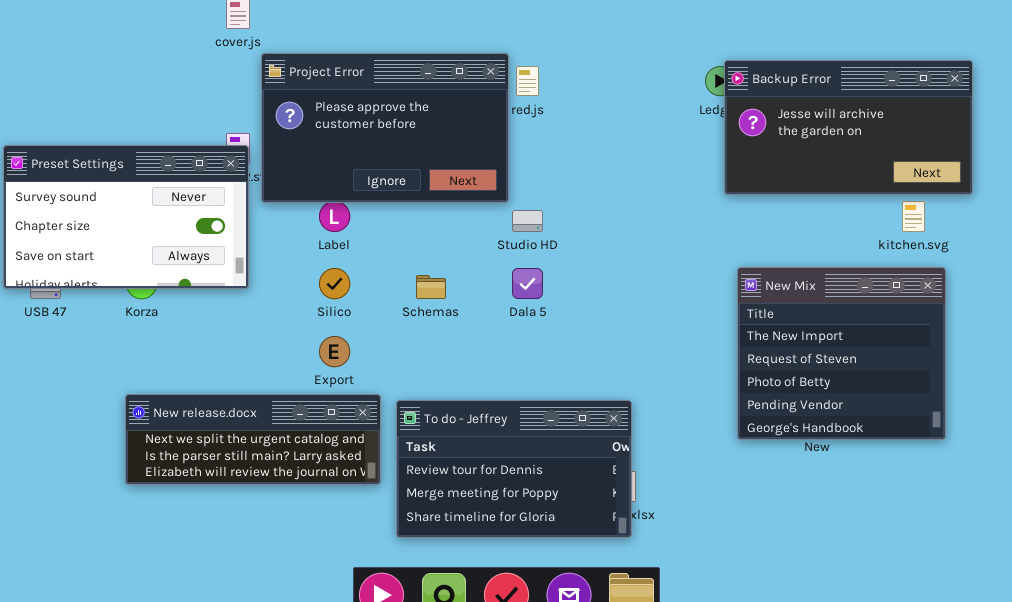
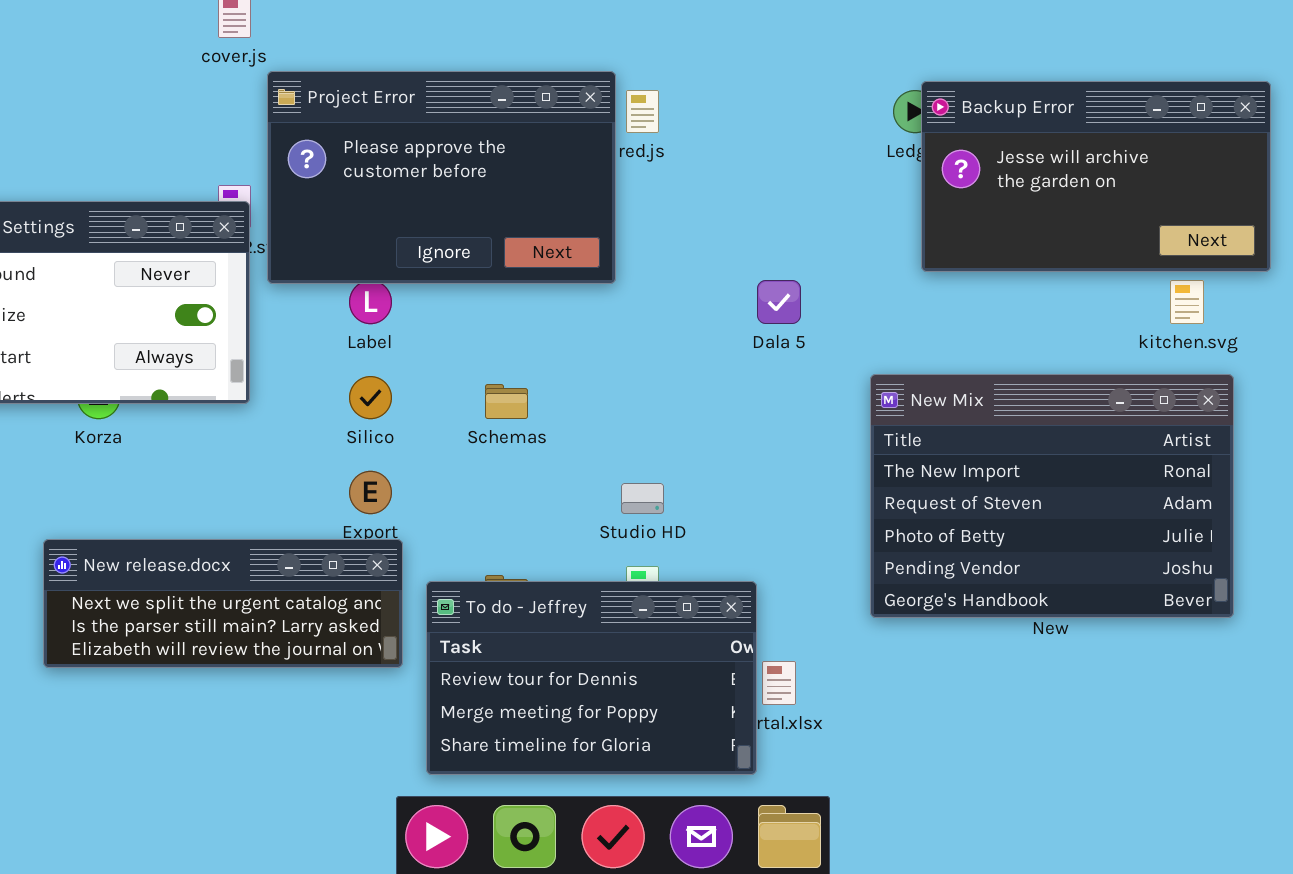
Studio HD: [512,210,543,232] -> [621,483,664,514], moved
New Mix: [737,267,946,440] -> [870,374,1234,618], resized
Dala 5: [512,268,543,299] -> [757,280,801,324], moved
New release.docx: [125,394,381,485] -> [43,539,403,668], moved
To do - Jeffrey: [396,400,632,538] -> [426,581,757,775], moved

